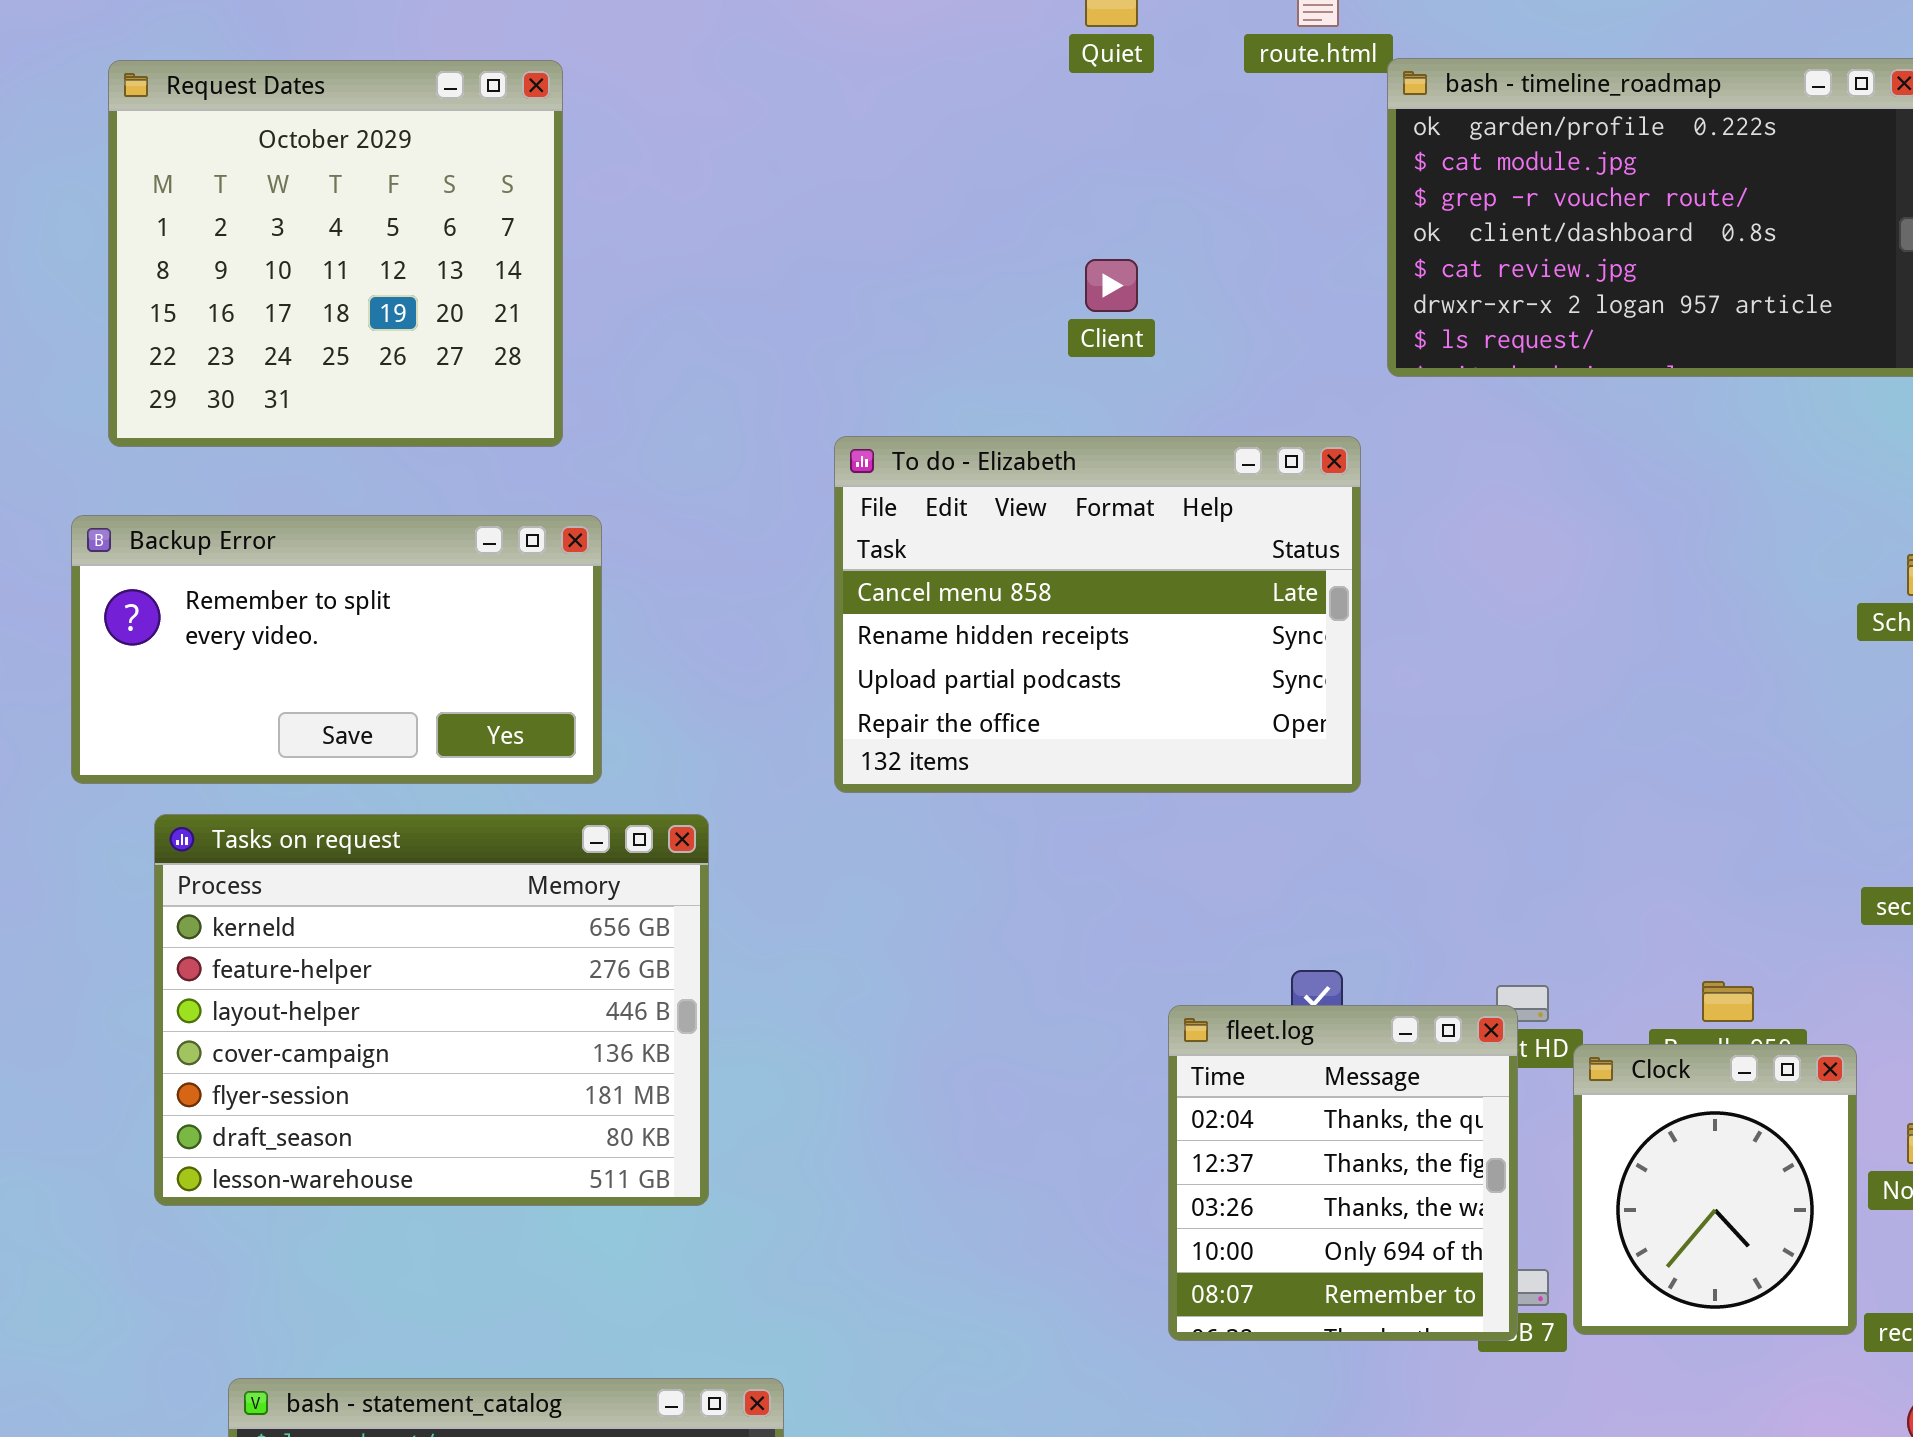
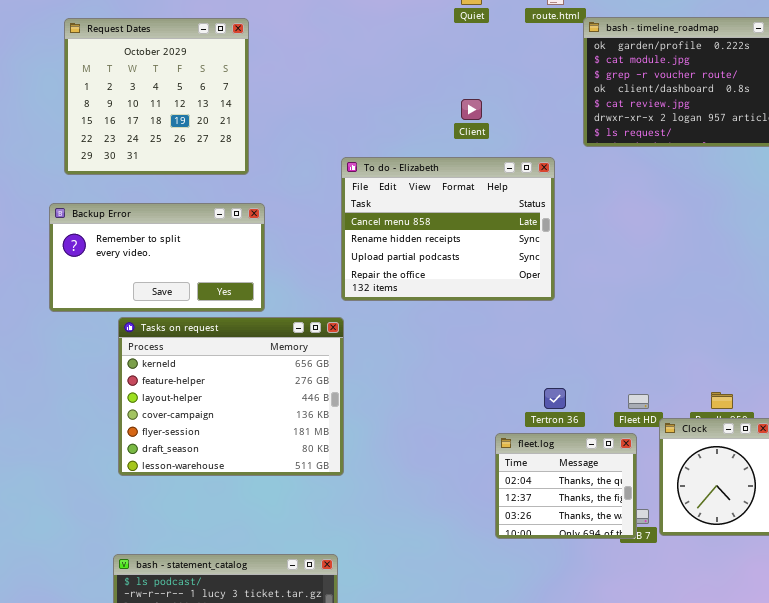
To do - Elizabeth: [834,436,1361,793] -> [341,157,555,301], moved
Tasks on request: [154,814,709,1206] -> [118,317,344,476], moved
fleet.log: [1168,1005,1518,1341] -> [495,433,637,539], resized

